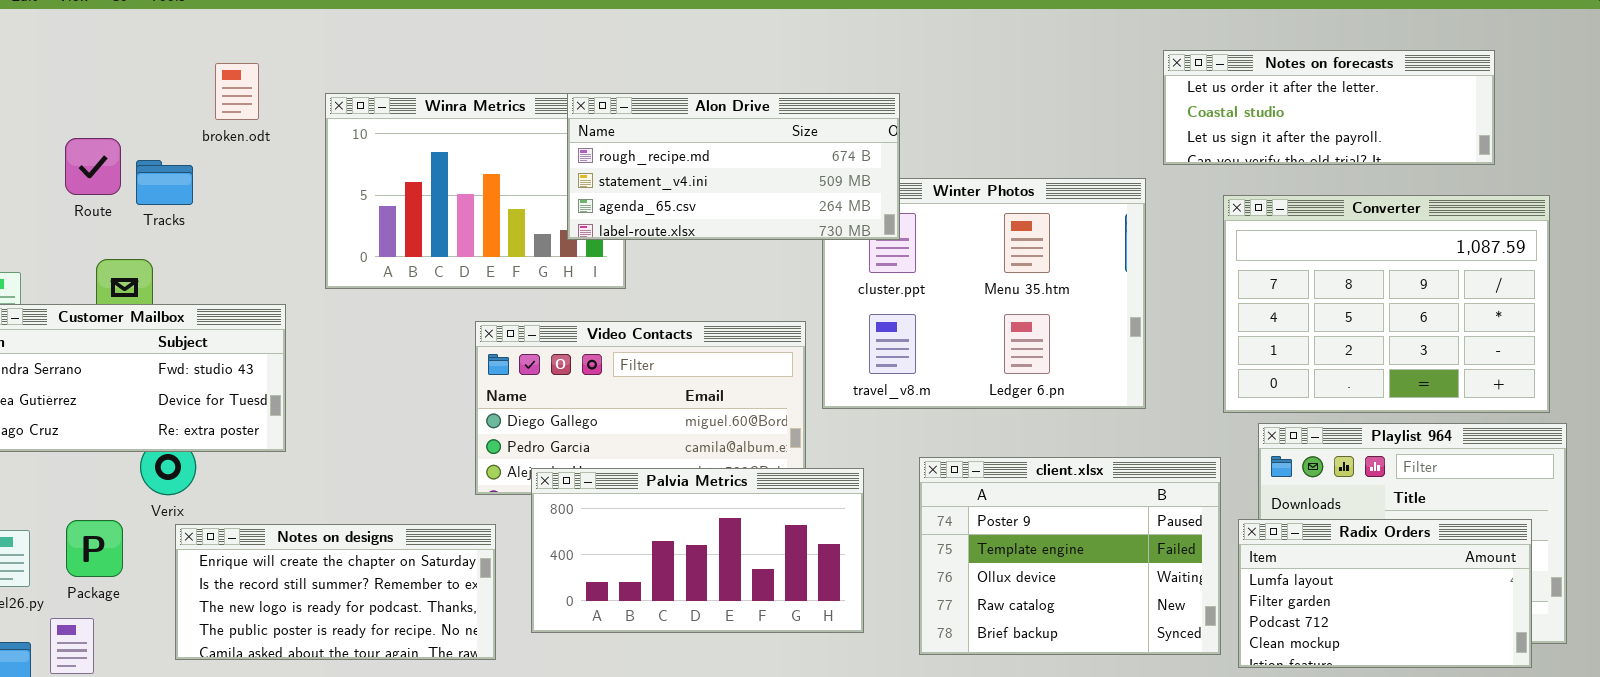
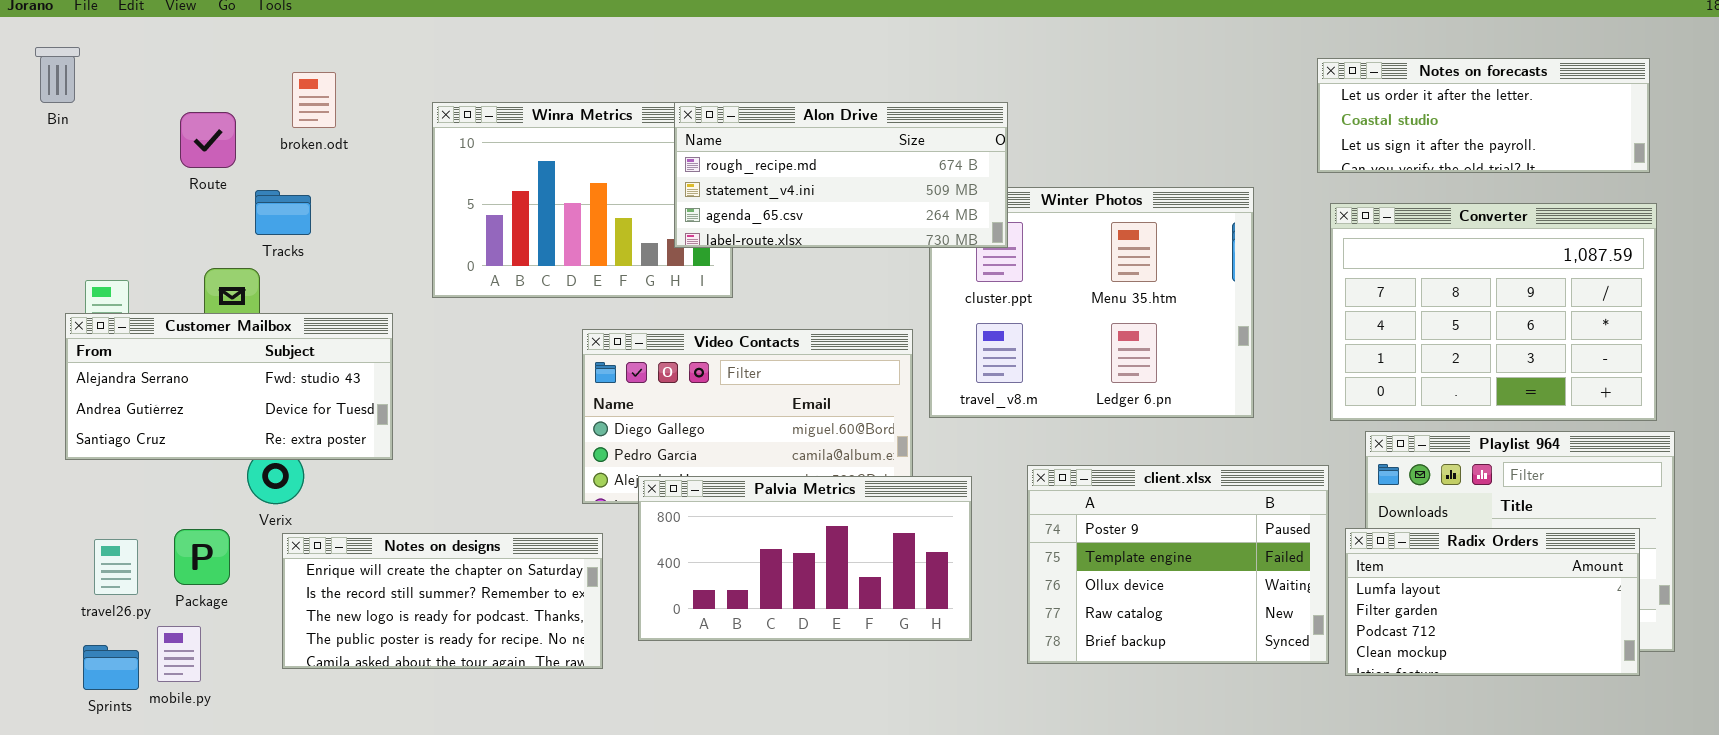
Notes on forecasts: [1163,50,1495,165] -> [1317,58,1650,173], moved
broken.odt: [215,63,259,120] -> [292,72,336,128], moved
Route: [65,138,121,195] -> [180,112,236,168], moved
Tracks: [136,160,193,205] -> [255,190,311,235], moved

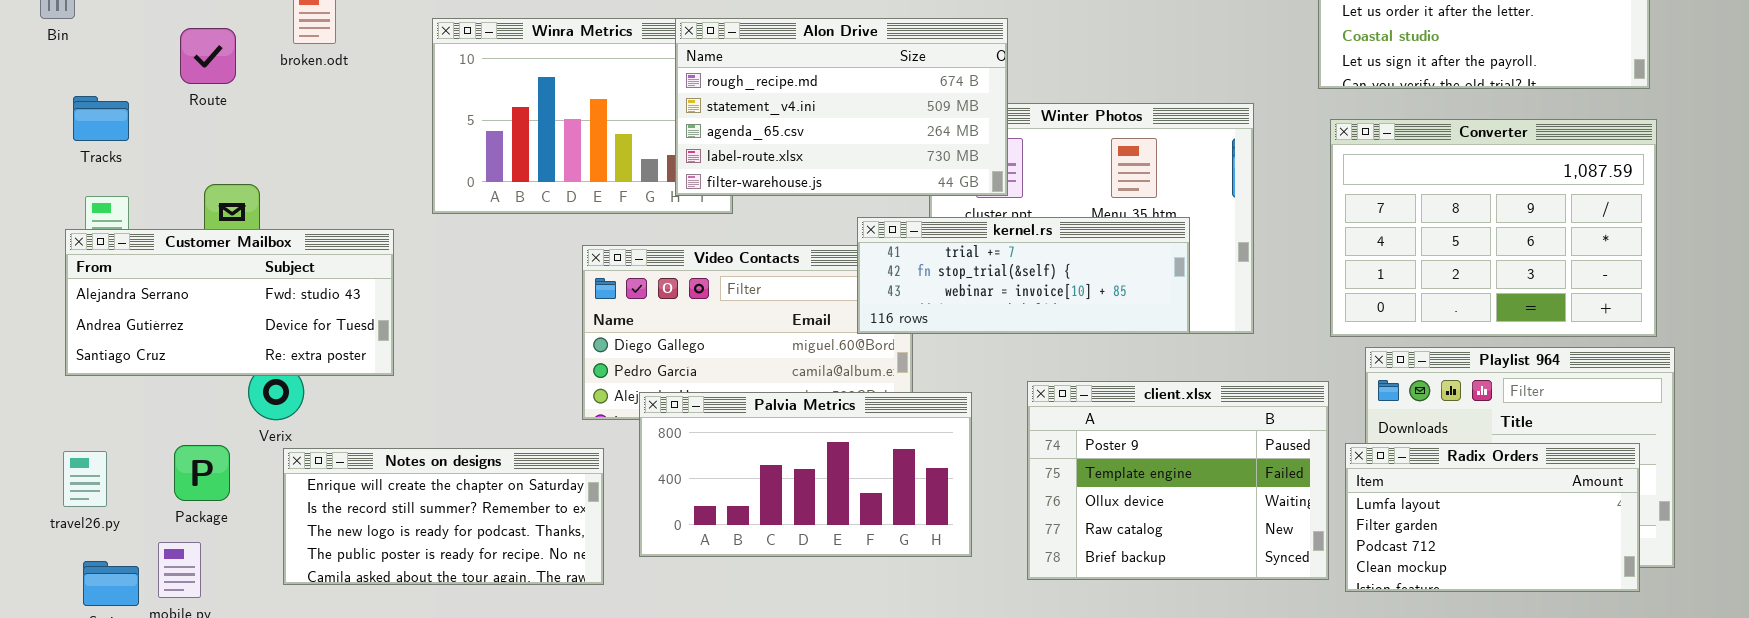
Alon Drive: [674,102,1008,248] -> [675,18,1008,196], resized
Tracks: [255,190,311,235] -> [73,96,129,141], moved
kernel.rs: none -> [857,217,1190,334], opened
travel26.py: [94,539,138,595] -> [63,451,107,507], moved

